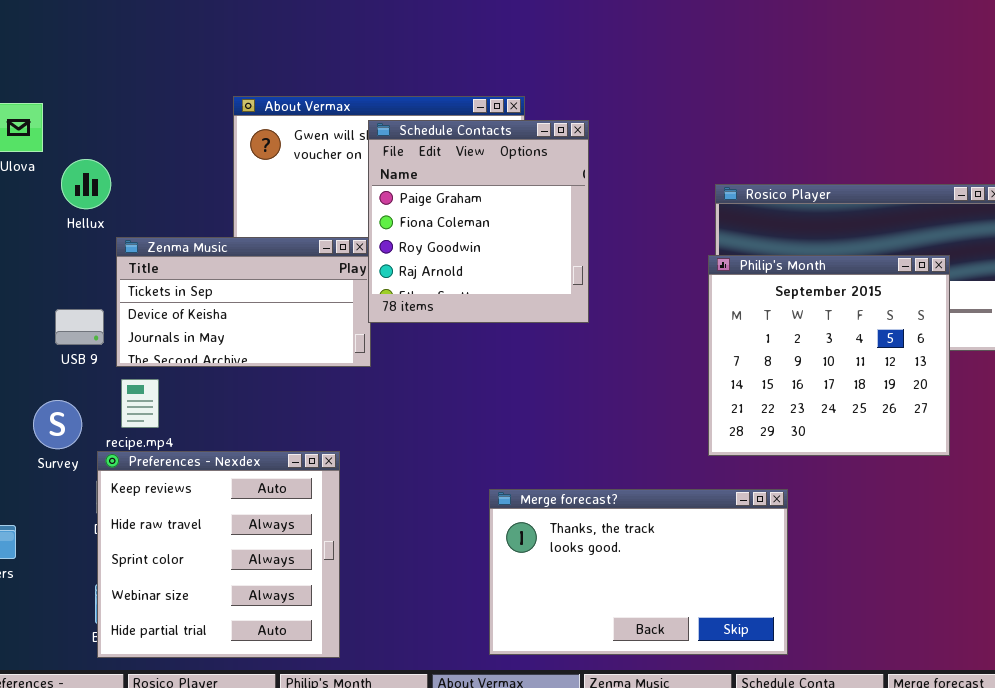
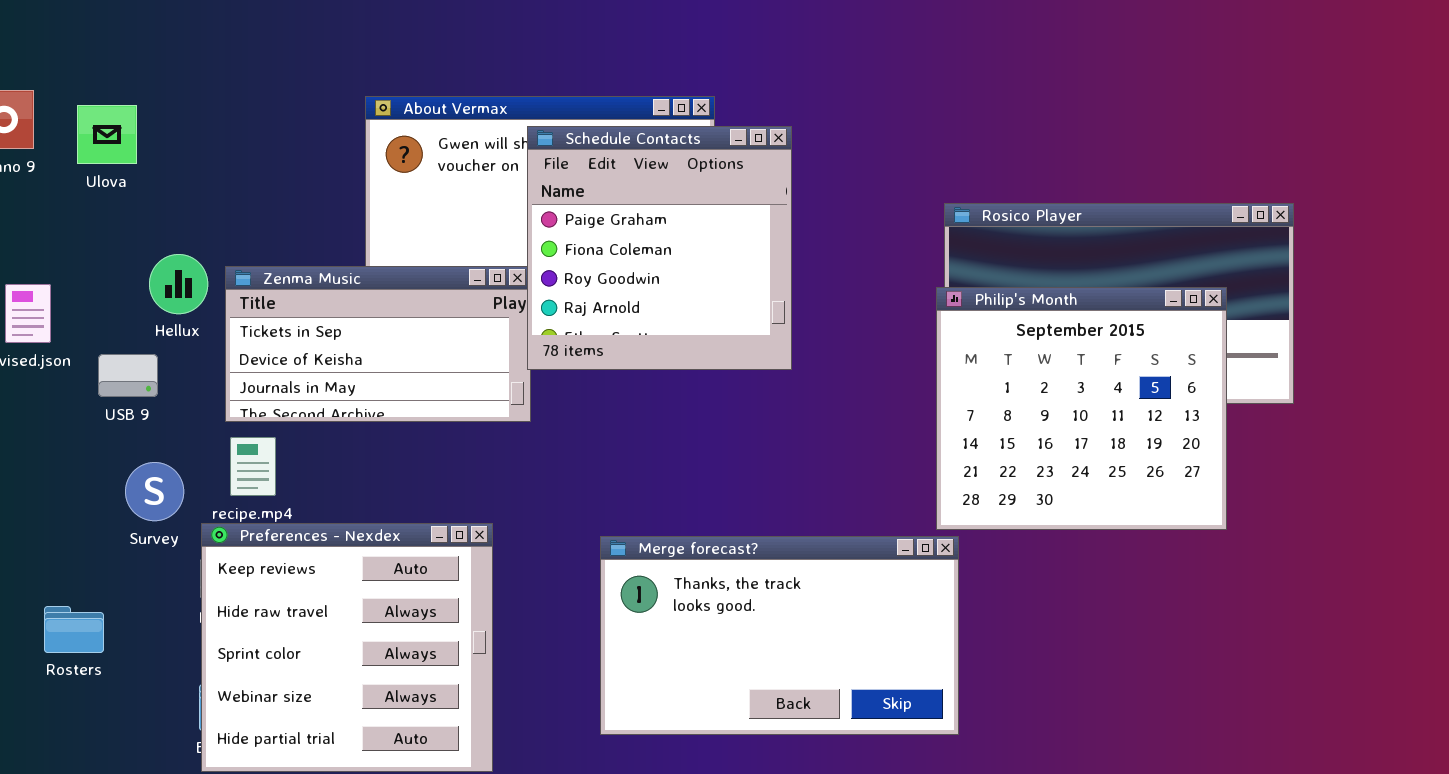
Hellux: [61,159,111,209] -> [149,254,208,314], moved
USB 9: [55,309,104,345] -> [98,354,158,397], moved
Merge forecast?: [489,489,788,655] -> [600,536,959,735], moved

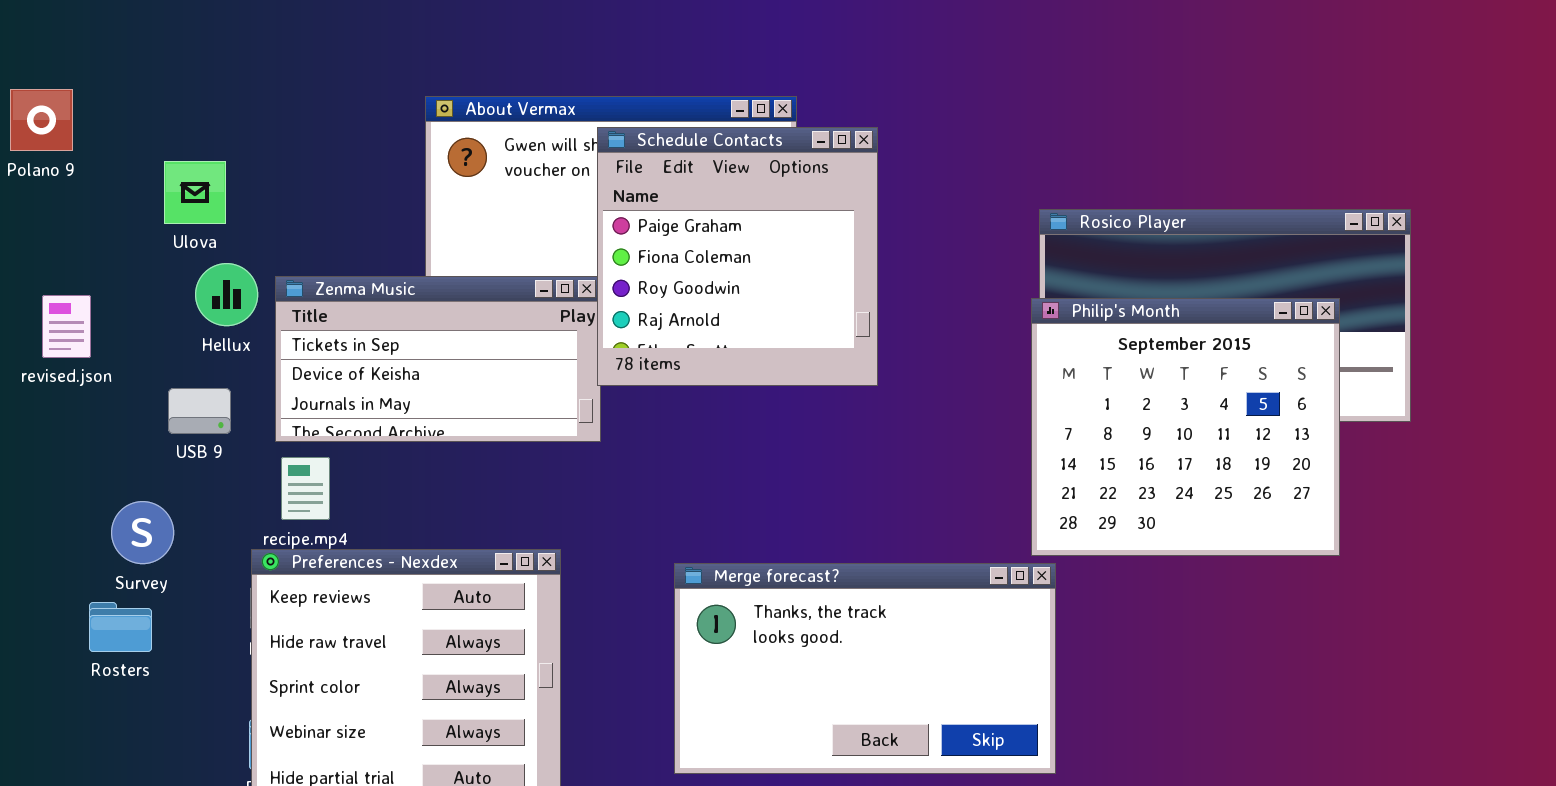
Ulova: [77,105,137,164] -> [164,161,226,224], moved
USB 9: [98,354,158,397] -> [168,388,231,434], moved
Survey: [125,462,184,521] -> [111,501,174,564], moved
Rosters: [44,606,104,653] -> [89,602,152,652], moved

